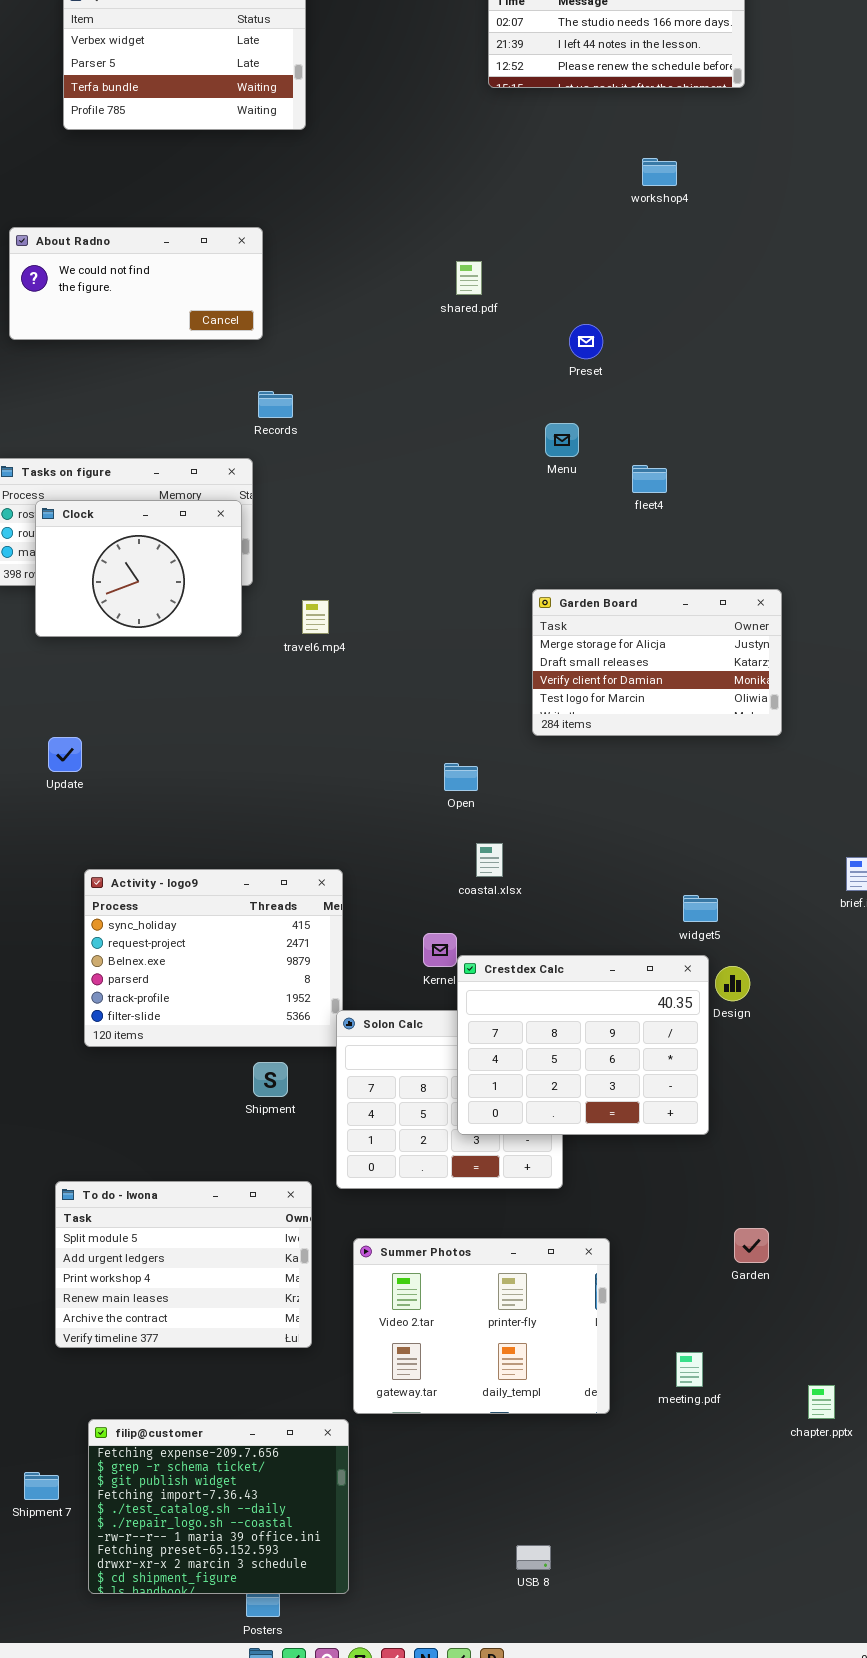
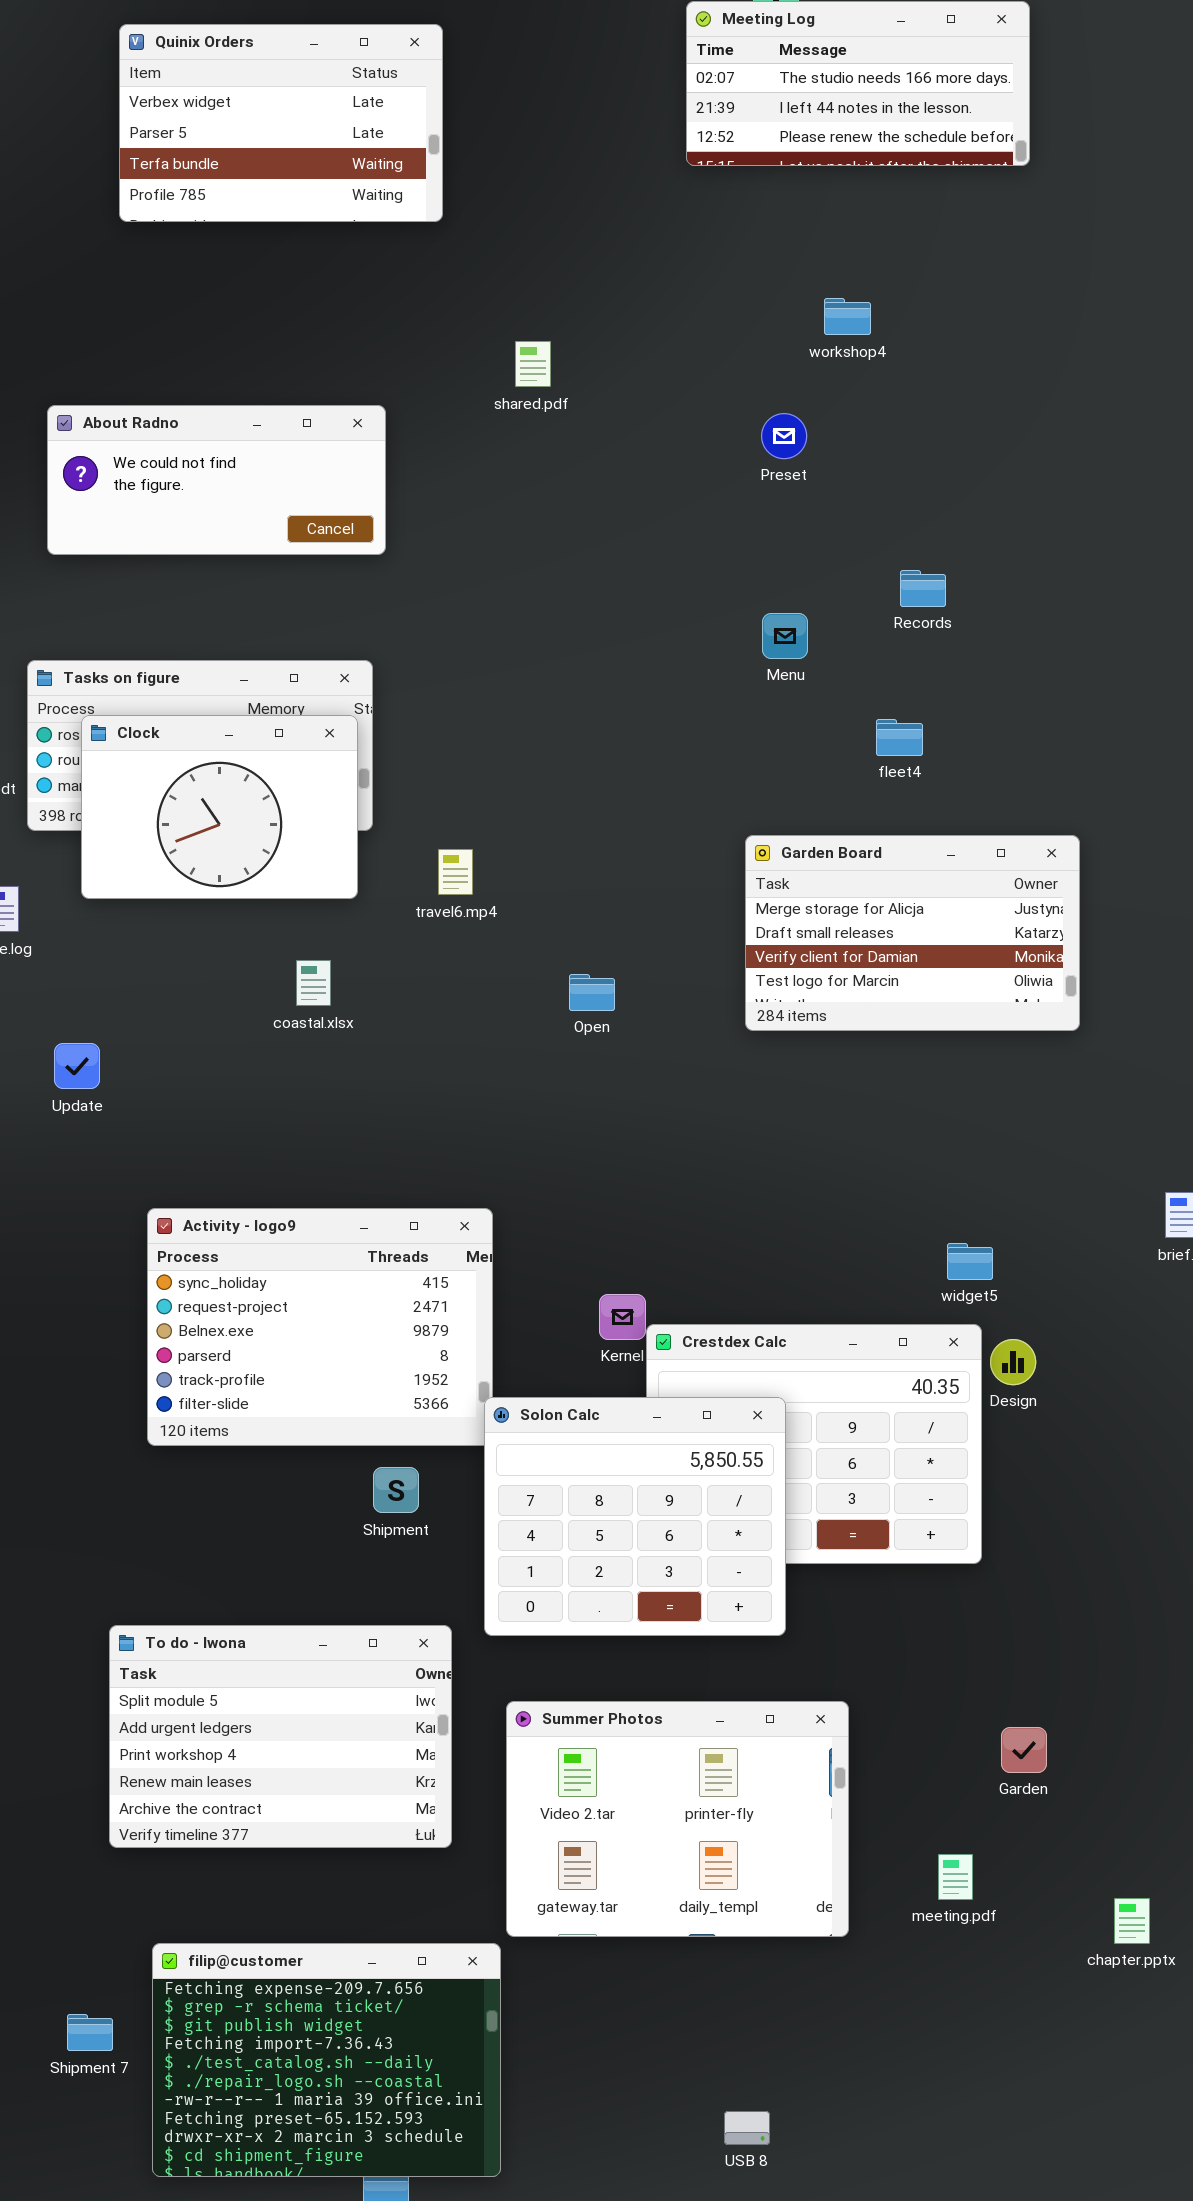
workshop4: [642,158,677,186] -> [824,298,871,335], moved
About Radno: [9,227,263,340] -> [47,405,386,555], moved
shared.pdf: [456,261,482,295] -> [515,341,551,387], moved
Preset: [569,324,603,359] -> [761,413,807,459], moved
Records: [258,391,293,418] -> [900,570,946,607], moved
fleet4: [632,465,667,493] -> [876,719,923,756], moved
Update: [48,737,82,772] -> [54,1043,100,1089], moved
Open: [444,763,478,791] -> [569,974,615,1011], moved
coastal.xlsx: [476,843,503,877] -> [296,960,331,1006], moved
Solon Calc: [336,1010,563,1189] -> [484,1397,786,1636], raised
Garden: [734,1228,769,1263] -> [1001,1727,1047,1773], moved

